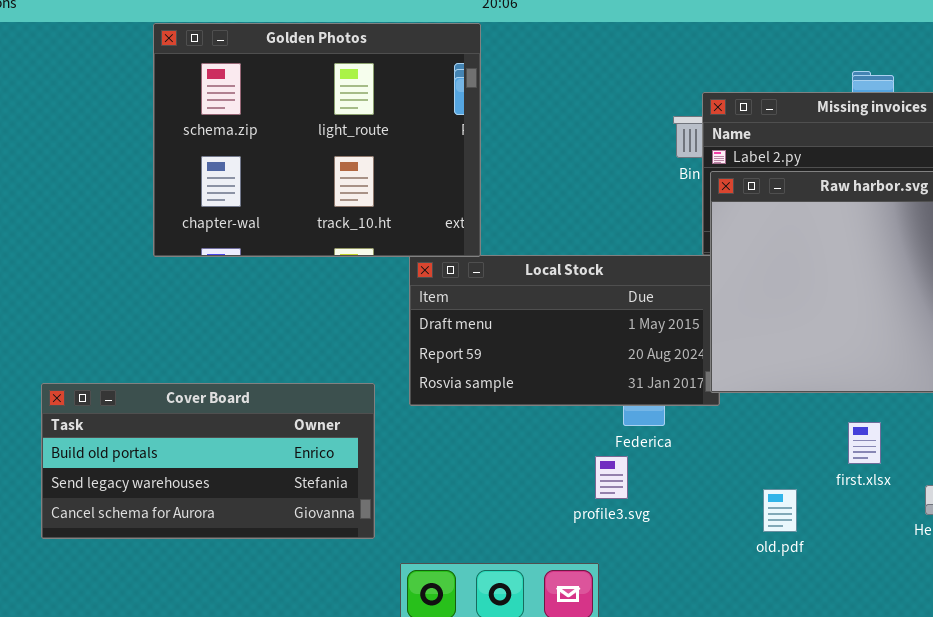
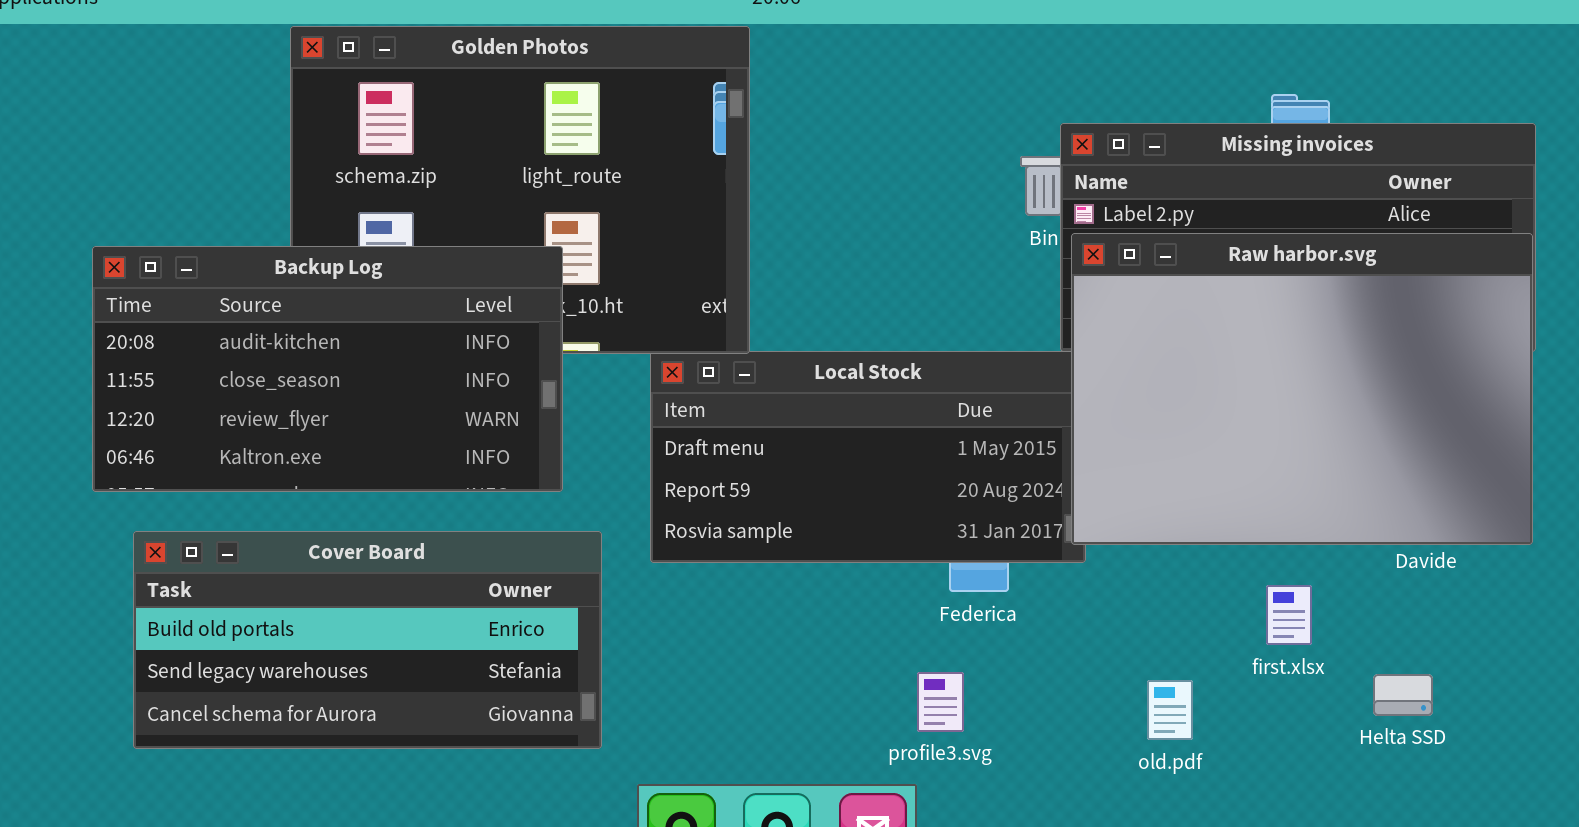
Backup Log: none -> [92,246,563,492], opened
profile3.svg: [595,456,628,499] -> [917,672,964,732], moved

